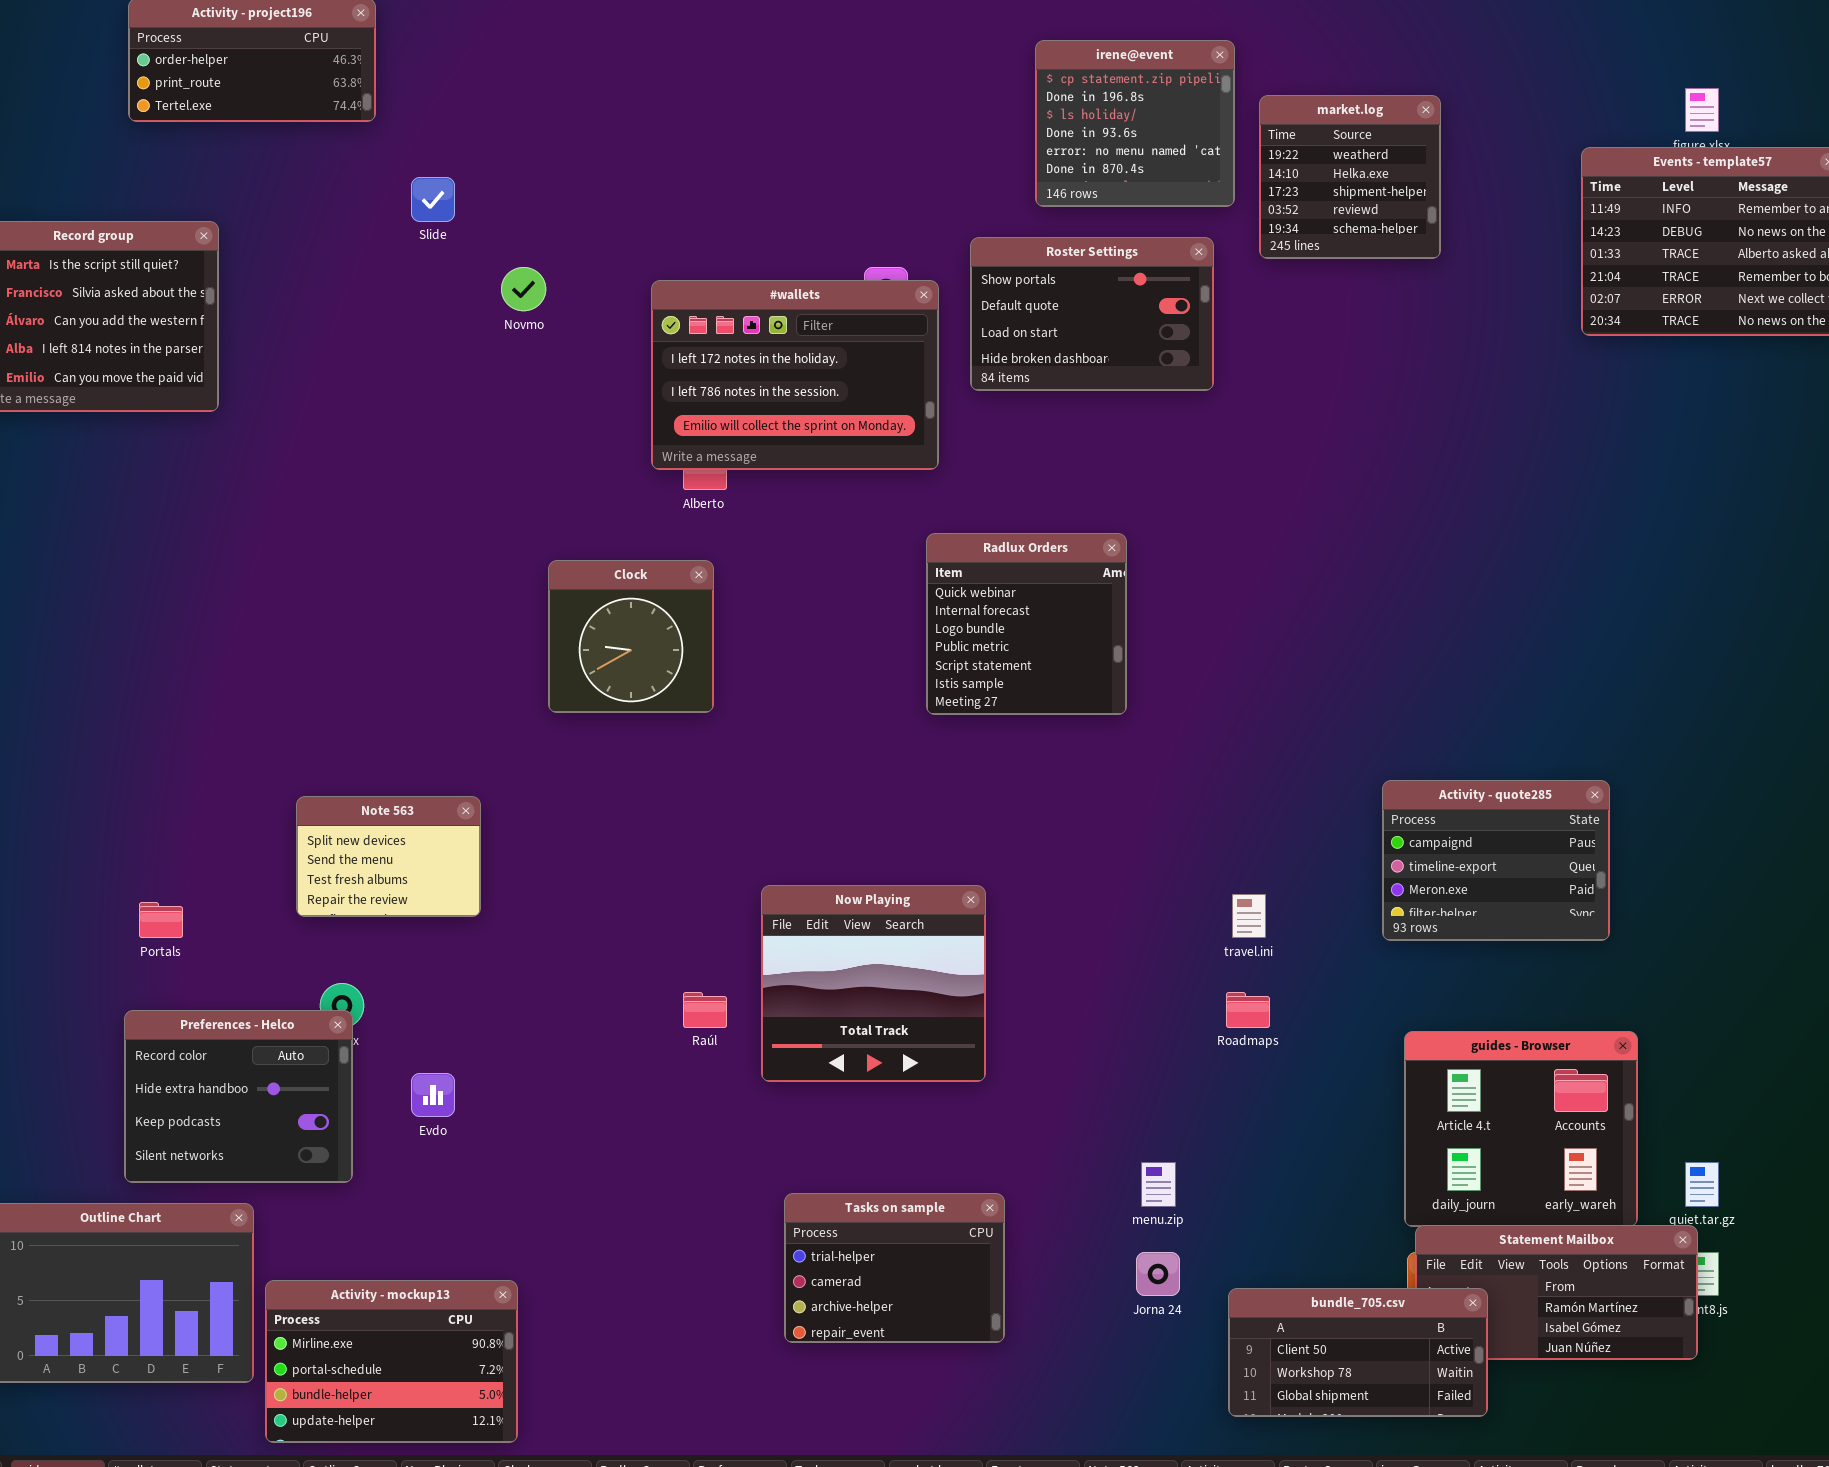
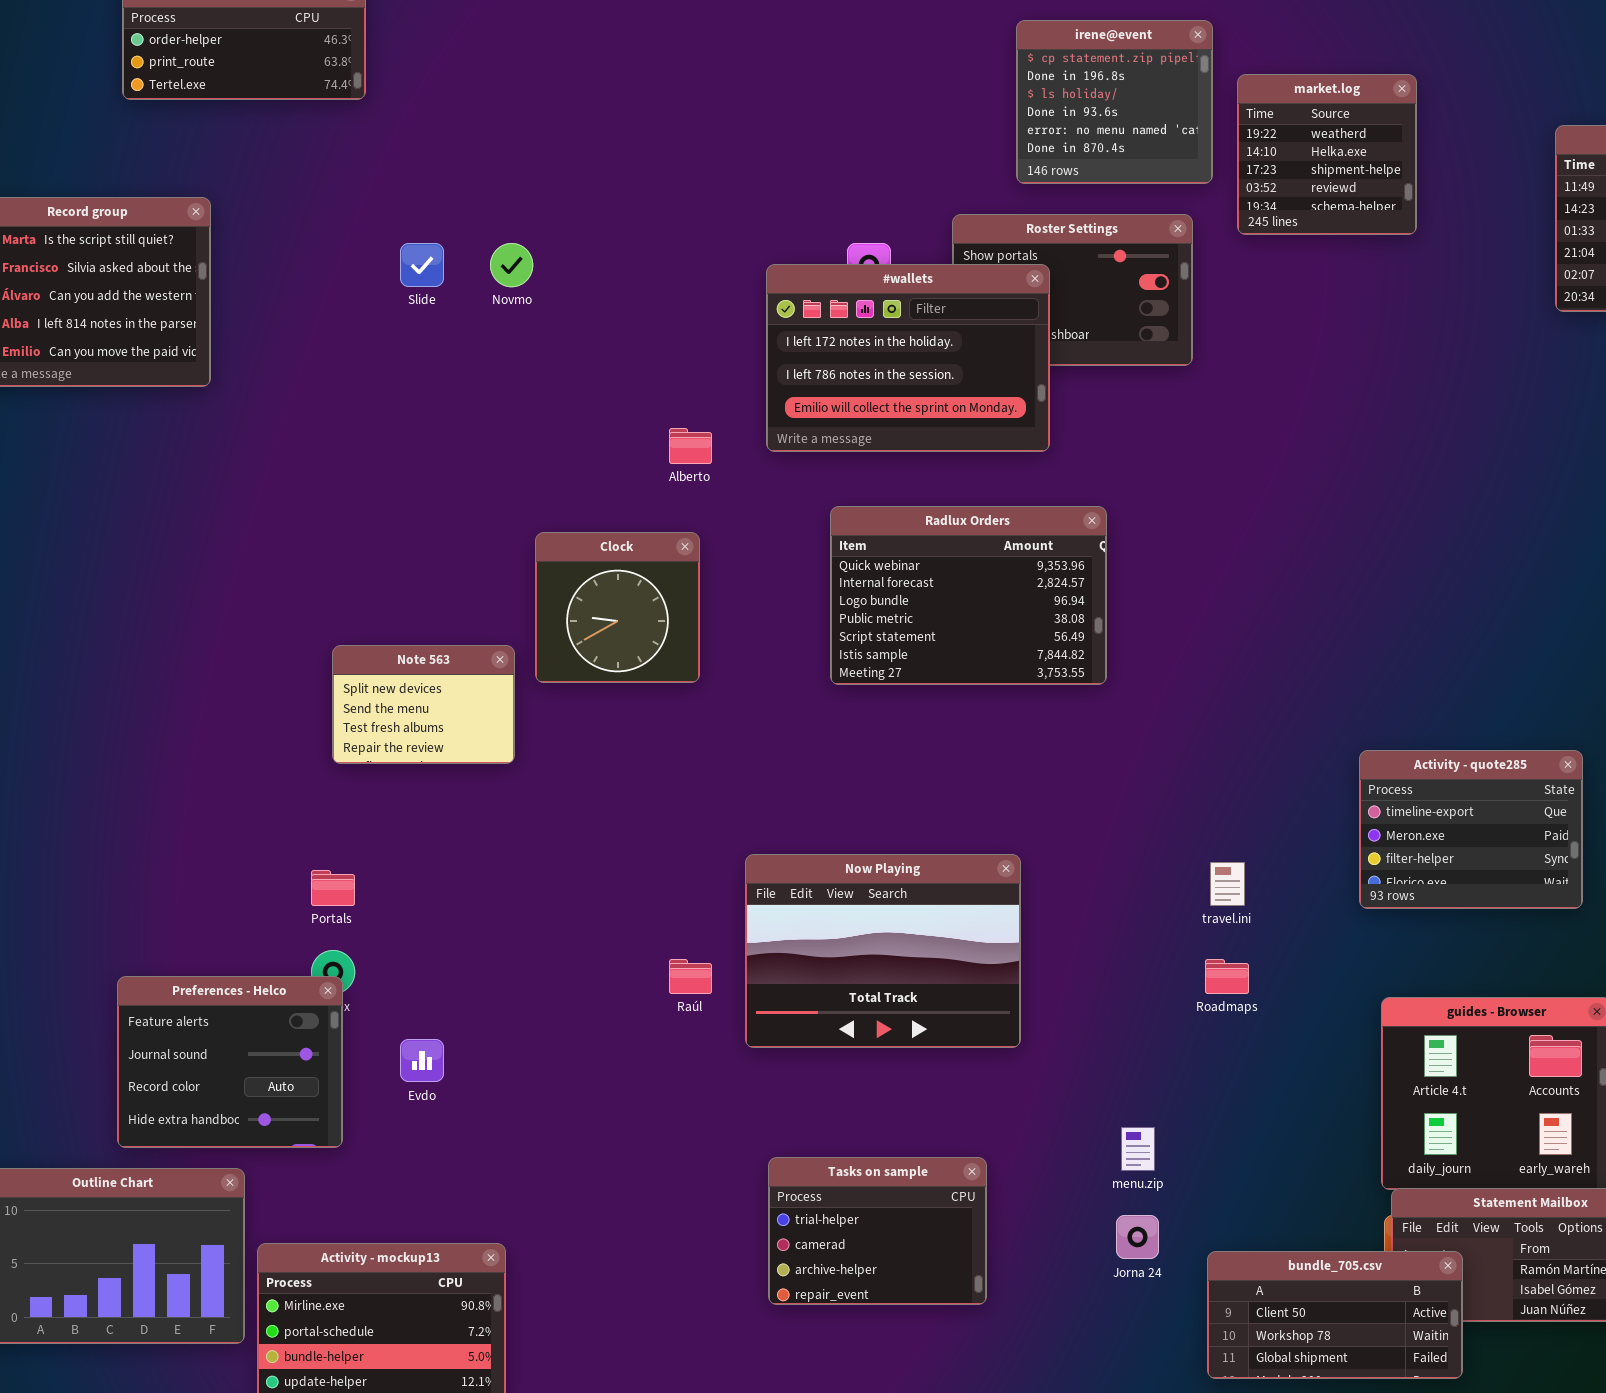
Slide: [411,177,455,222] -> [400,243,444,287], moved
#wallets: [651,280,939,470] -> [766,264,1050,452], moved
Radlux Orders: [926,533,1127,715] -> [830,506,1107,685], resized
Activity - quote285: [1382,780,1610,941] -> [1359,750,1583,909], scrolled down 1 row
Note 563: [296,796,481,917] -> [332,645,515,764], moved
Now Playing: [761,885,986,1082] -> [745,854,1021,1048], resized
Portals: [139,902,183,938] -> [311,870,355,906], moved
Preferences - Helco: [124,1010,353,1183] -> [117,976,343,1148], scrolled up 2 rows

